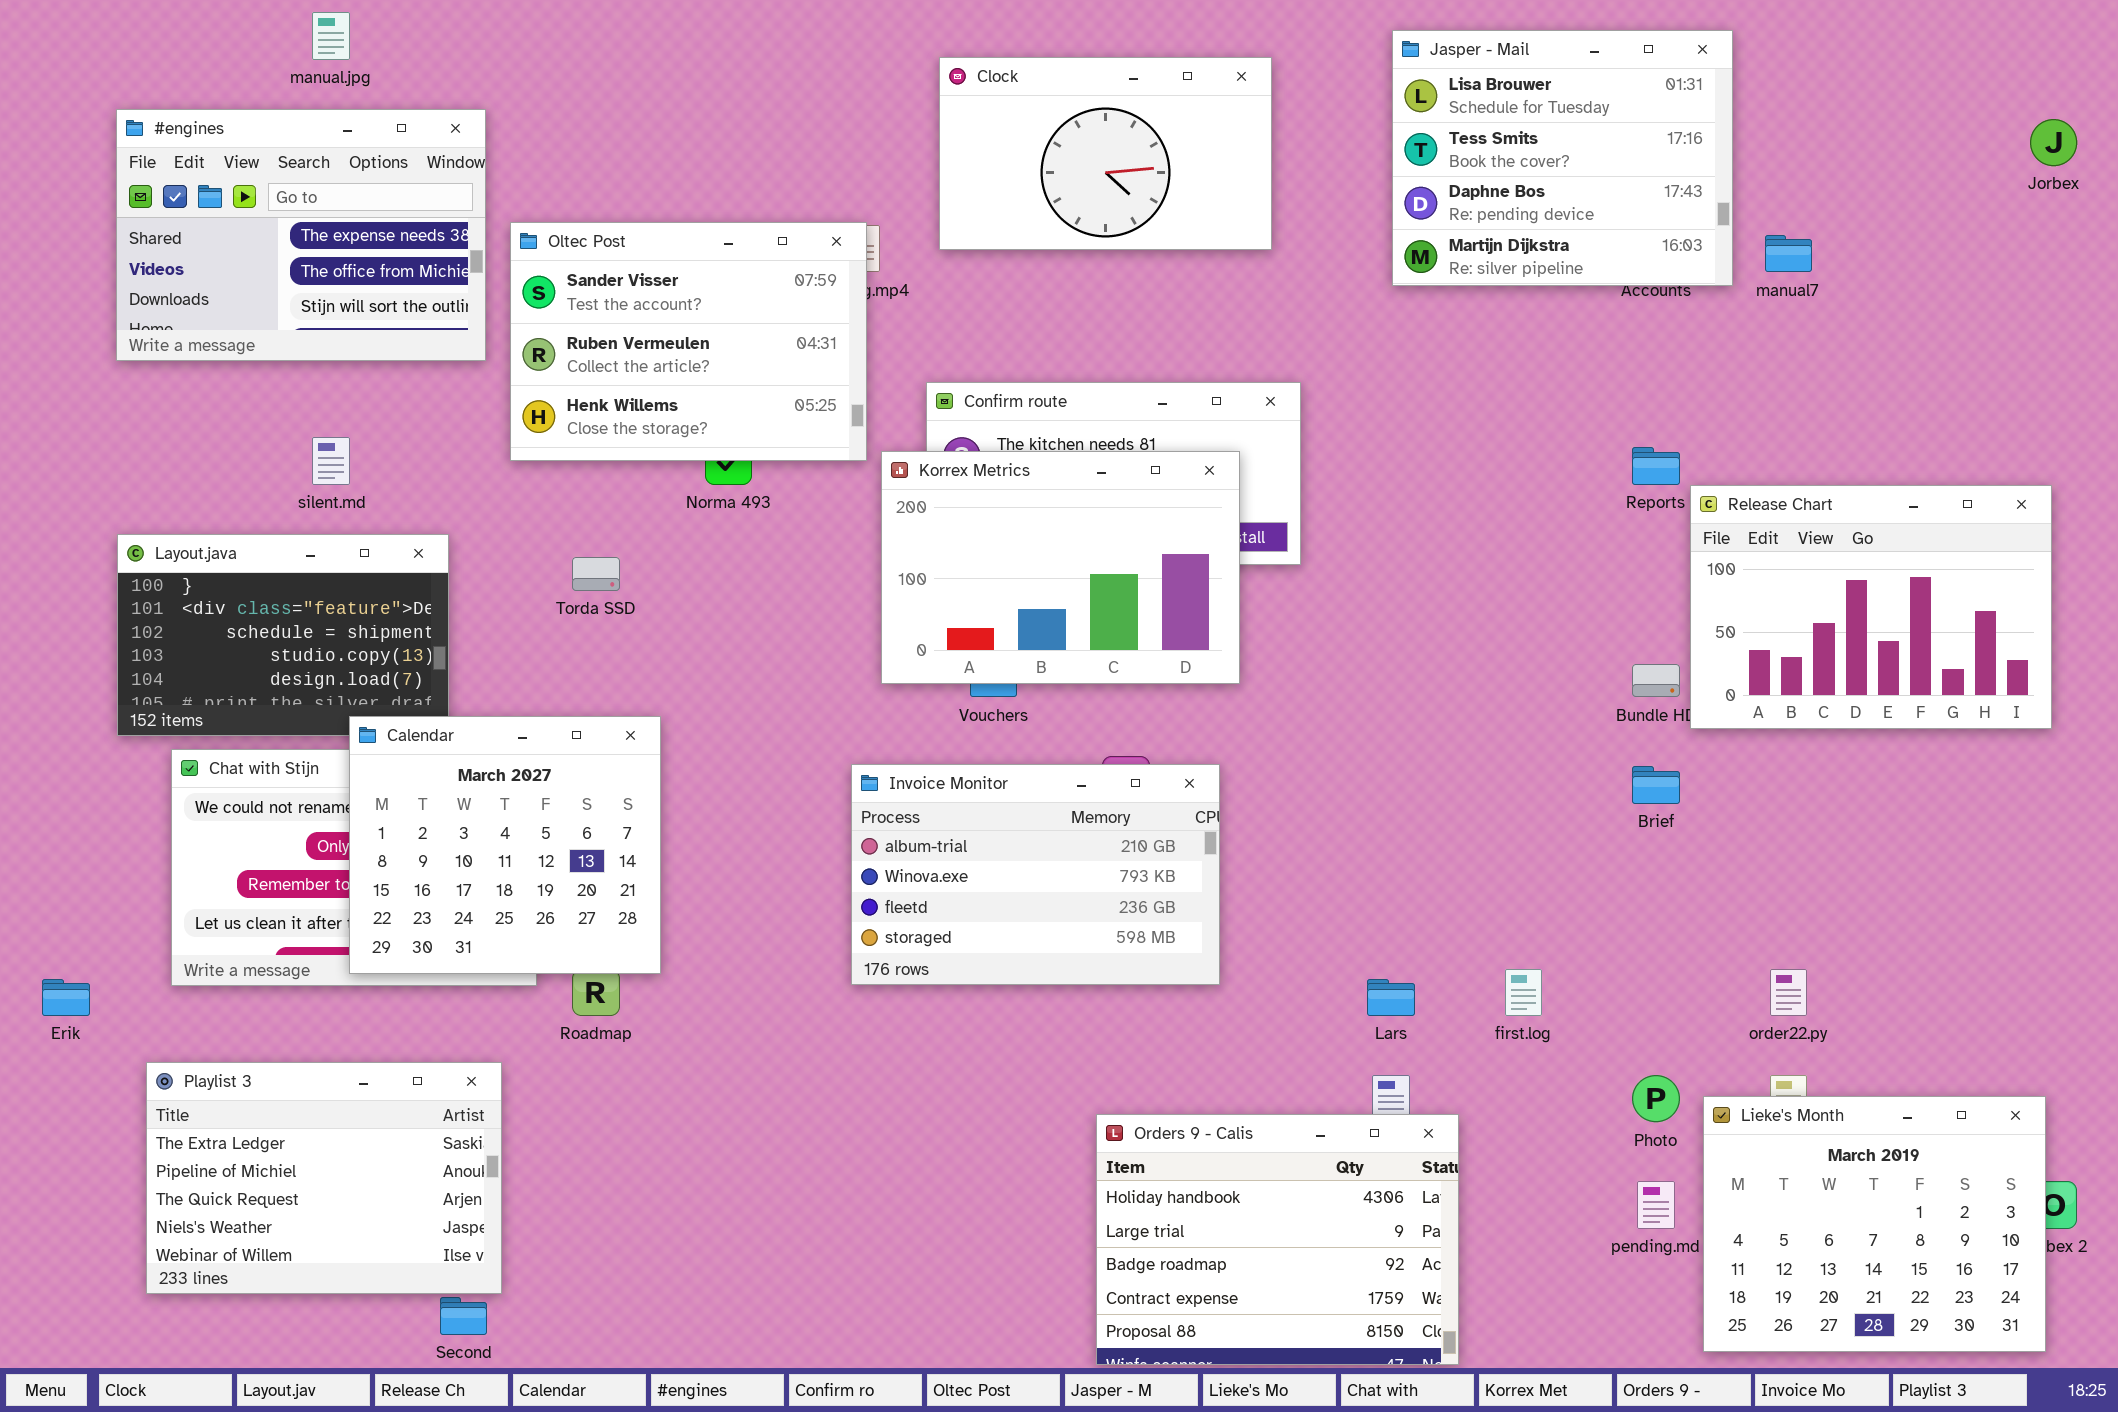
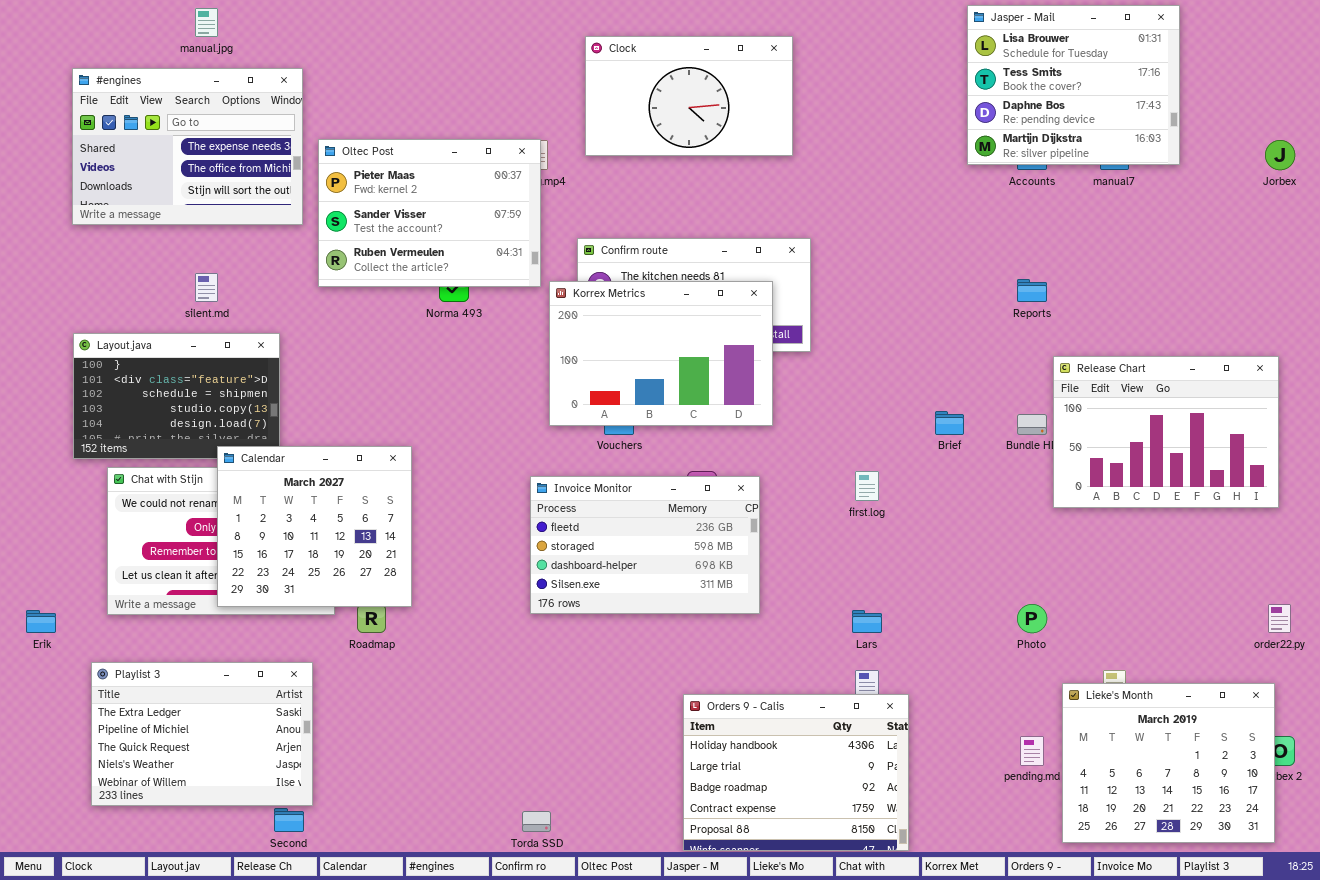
Jasper - Mail: [1392,30,1733,286] -> [967,5,1180,165], moved
Jorbex: [2030,119,2077,166] -> [1265,140,1295,170], moved
Oltec Post: [510,222,867,461] -> [318,139,541,287], scrolled up 1 row
Release Chart: [1690,485,2052,729] -> [1053,356,1279,508], moved
Torda SSD: [572,557,620,591] -> [522,811,551,832], moved
Invoice Monitor: [851,764,1220,985] -> [530,476,760,614], scrolled down 2 rows
Brief: [1632,766,1680,804] -> [935,411,964,435], moved
first.log: [1505,969,1542,1016] -> [855,471,879,501], moved
order22.py: [1770,969,1807,1016] -> [1268,604,1291,633], moved
Photo: [1632,1075,1680,1122] -> [1017,604,1047,633], moved

